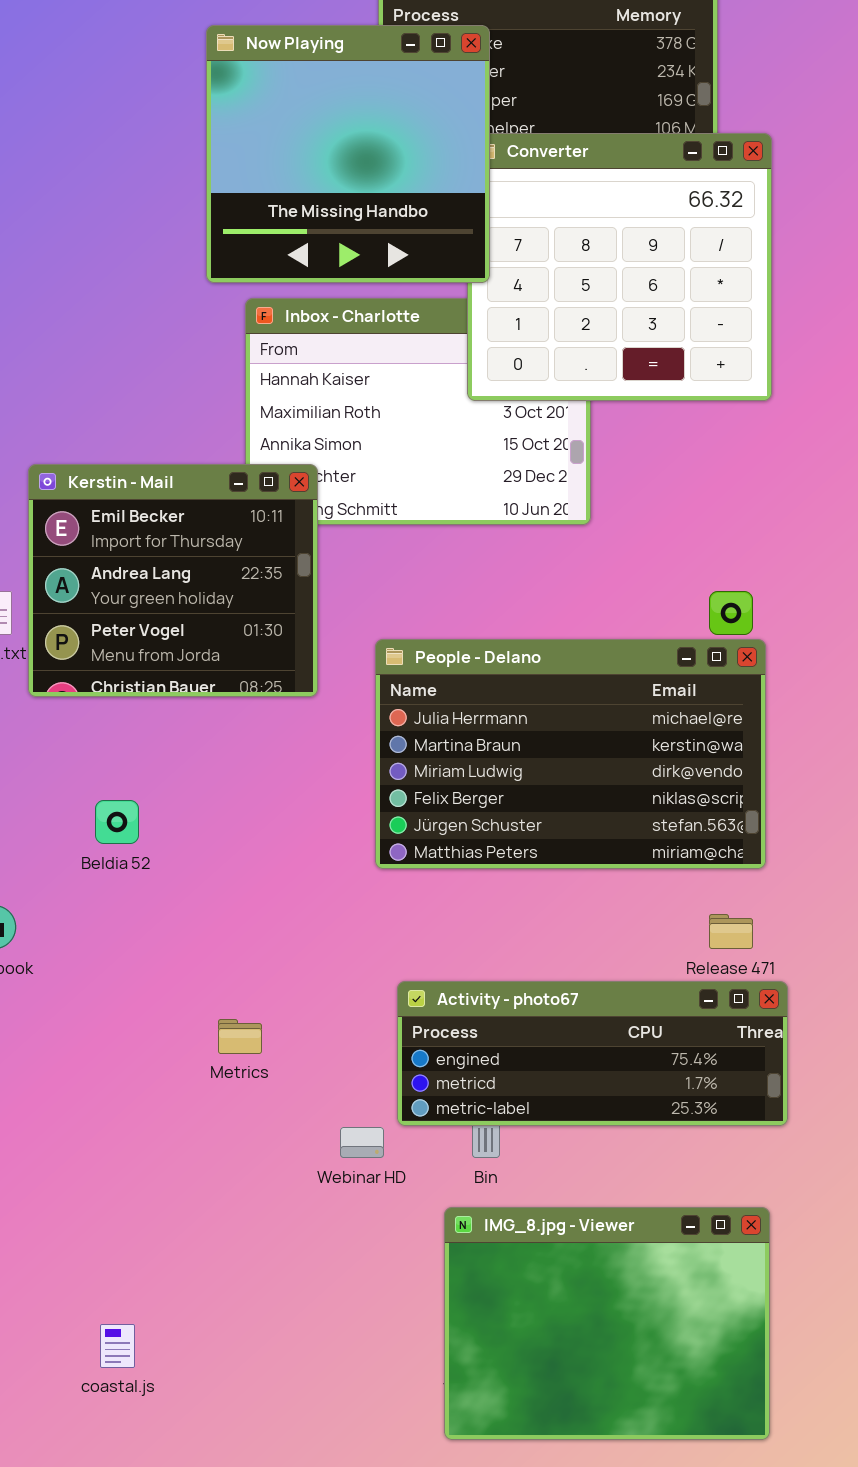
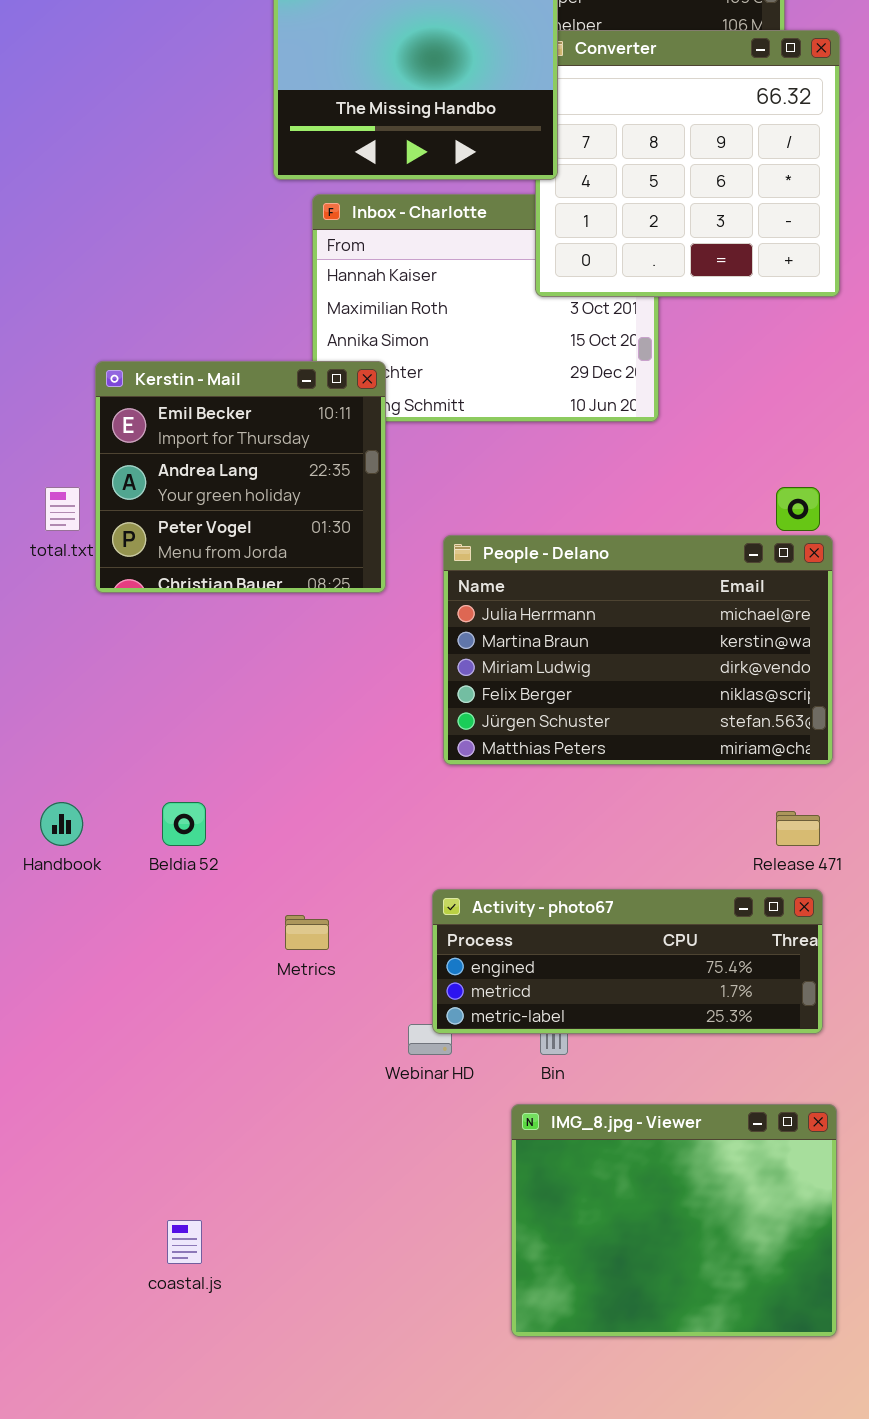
Beldia 52: [95,800,139,844] -> [162,802,206,846], moved
Activity - photo67: [397,981,788,1126] -> [432,889,823,1034], moved

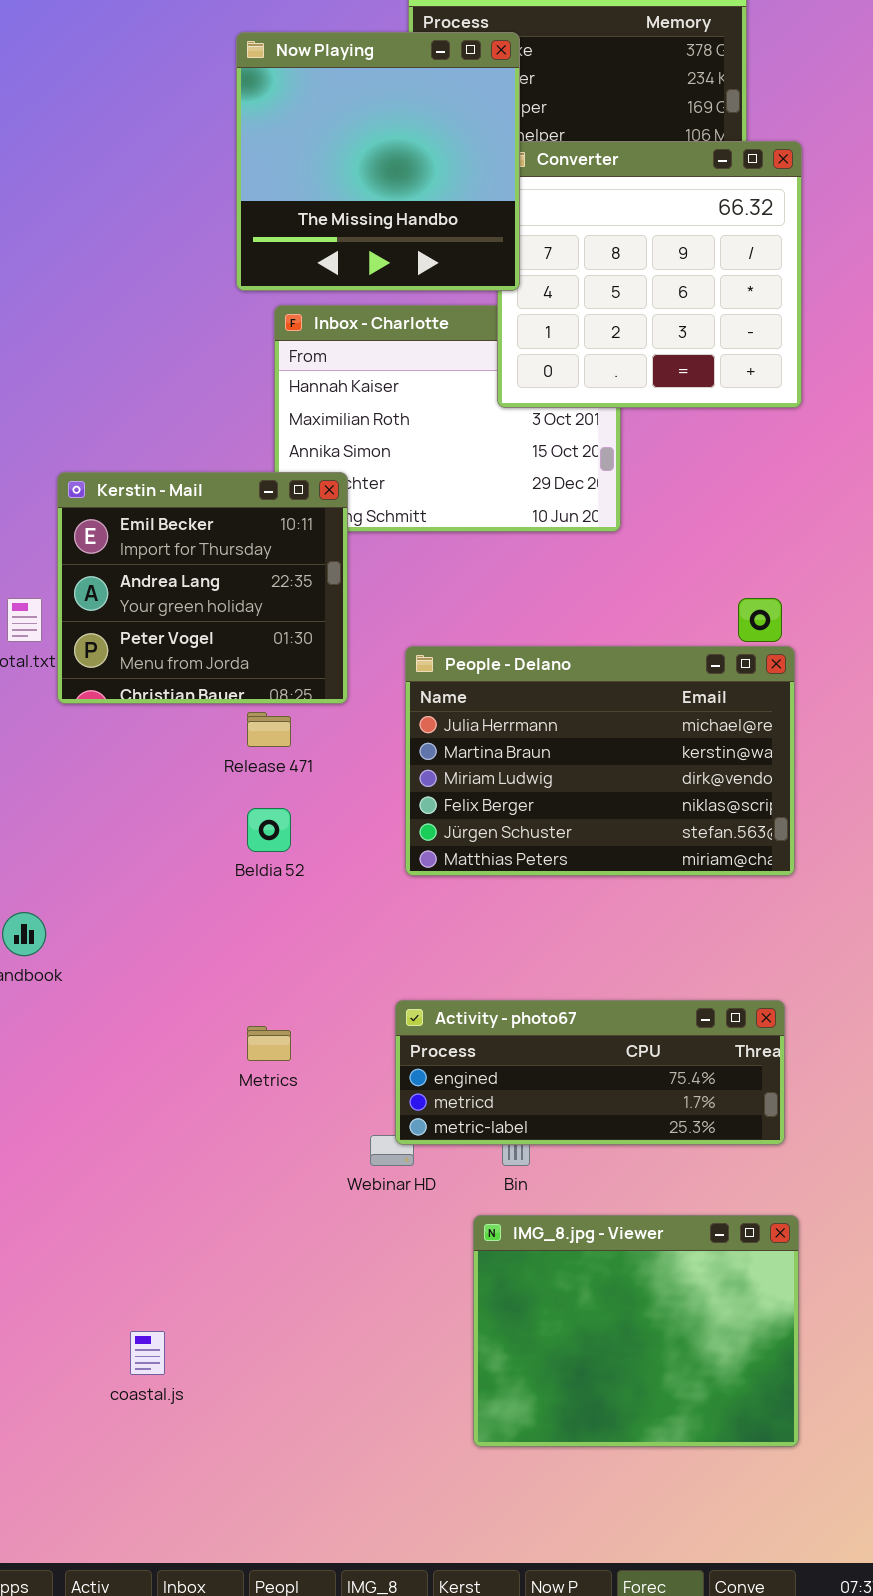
Beldia 52: [162,802,206,846] -> [247,808,291,852], moved
Release 471: [776,811,820,846] -> [247,712,291,747], moved

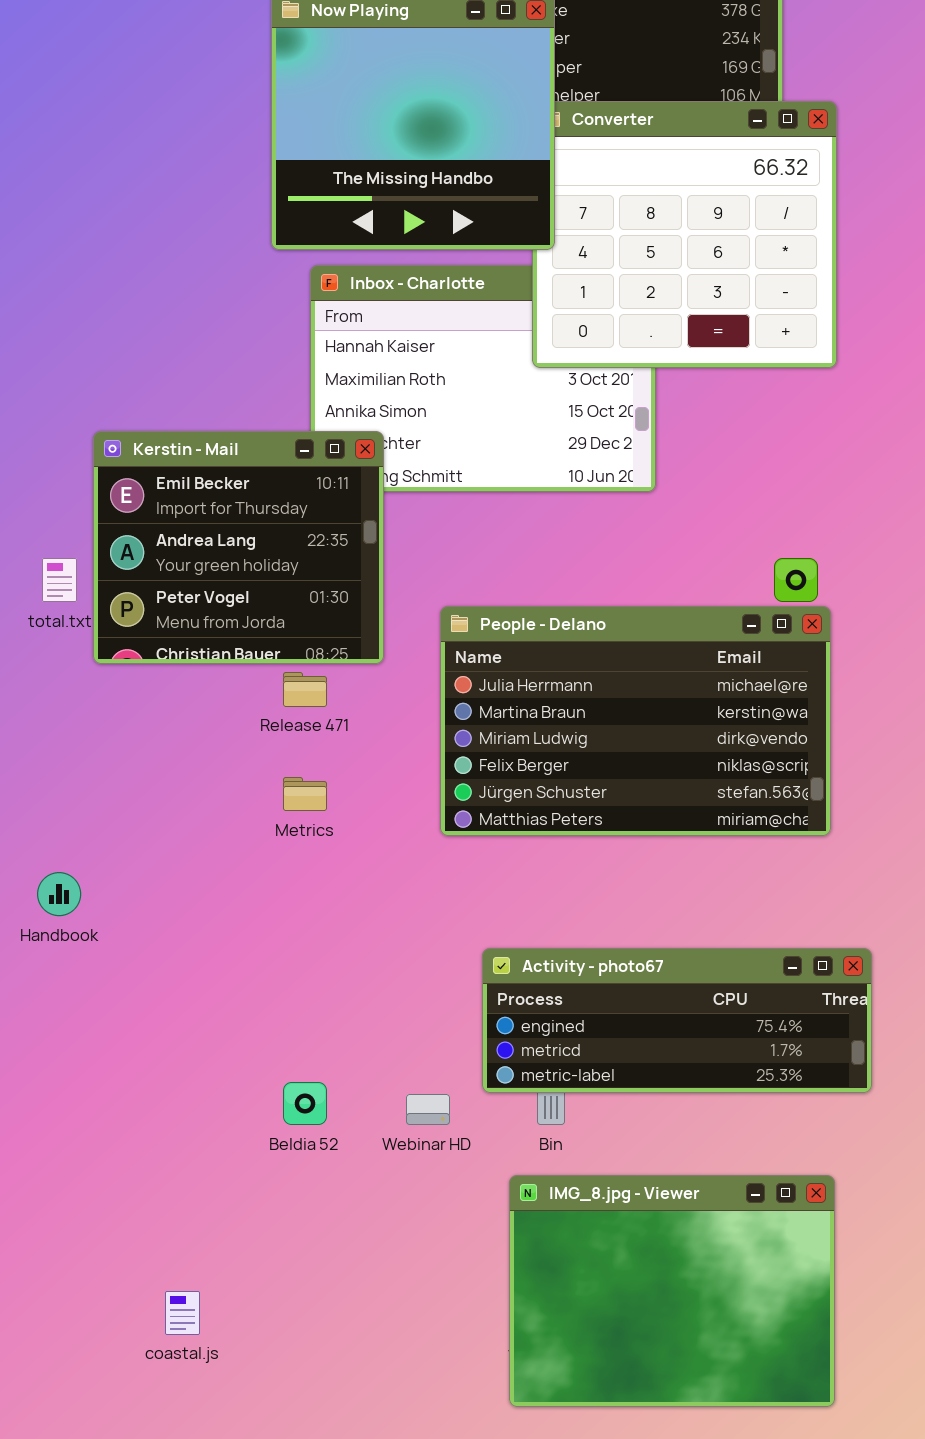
Beldia 52: [247,808,291,852] -> [283,1082,327,1125], moved
Activity - photo67: [395,1000,785,1145] -> [482,948,872,1093], moved
Metrics: [247,1026,291,1061] -> [283,777,327,811], moved

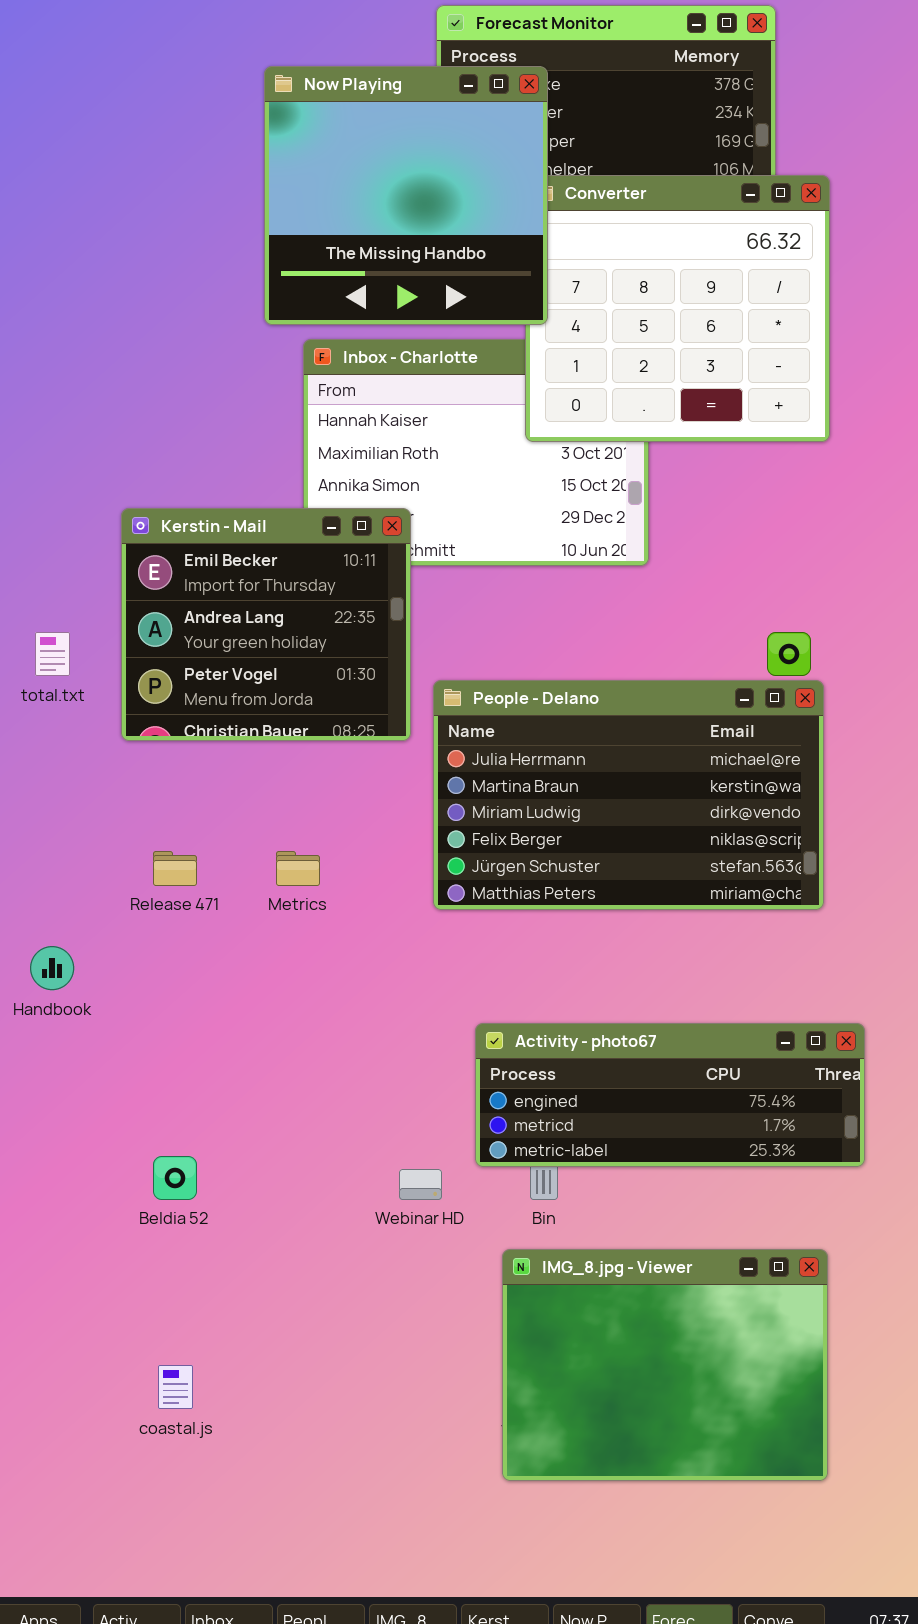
Kerstin - Mail: [93,431,384,664] -> [121,508,411,741], moved
Release 471: [283,672,327,707] -> [153,851,197,886], moved
Beldia 52: [283,1082,327,1125] -> [153,1156,197,1200], moved

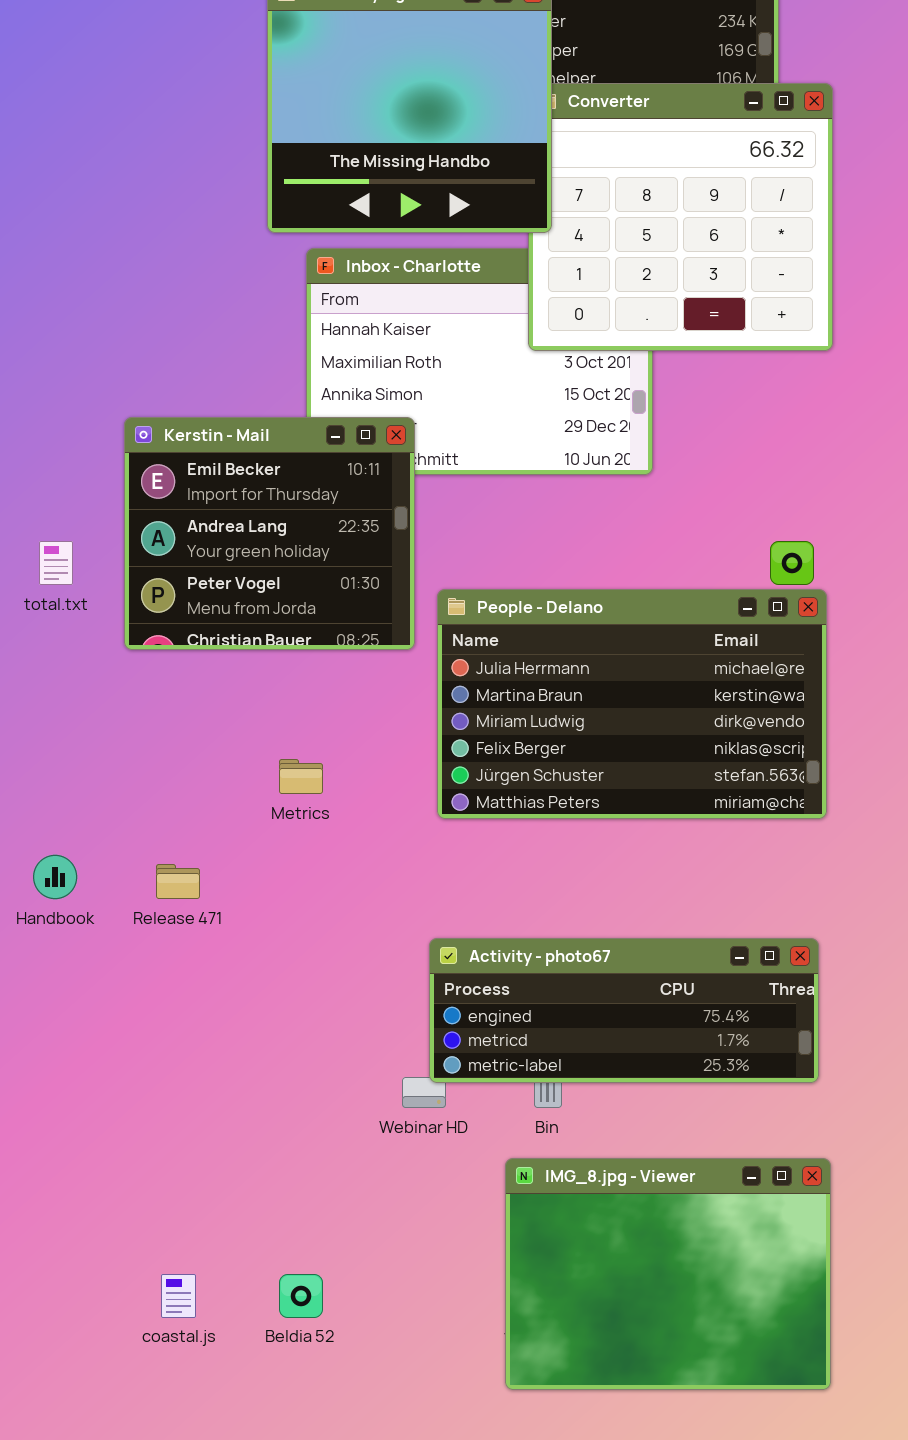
Release 471: [153,851,197,886] -> [156,864,200,899], moved
Activity - photo67: [475,1023,865,1167] -> [429,938,819,1083], moved
Beldia 52: [153,1156,197,1200] -> [279,1274,323,1318], moved

